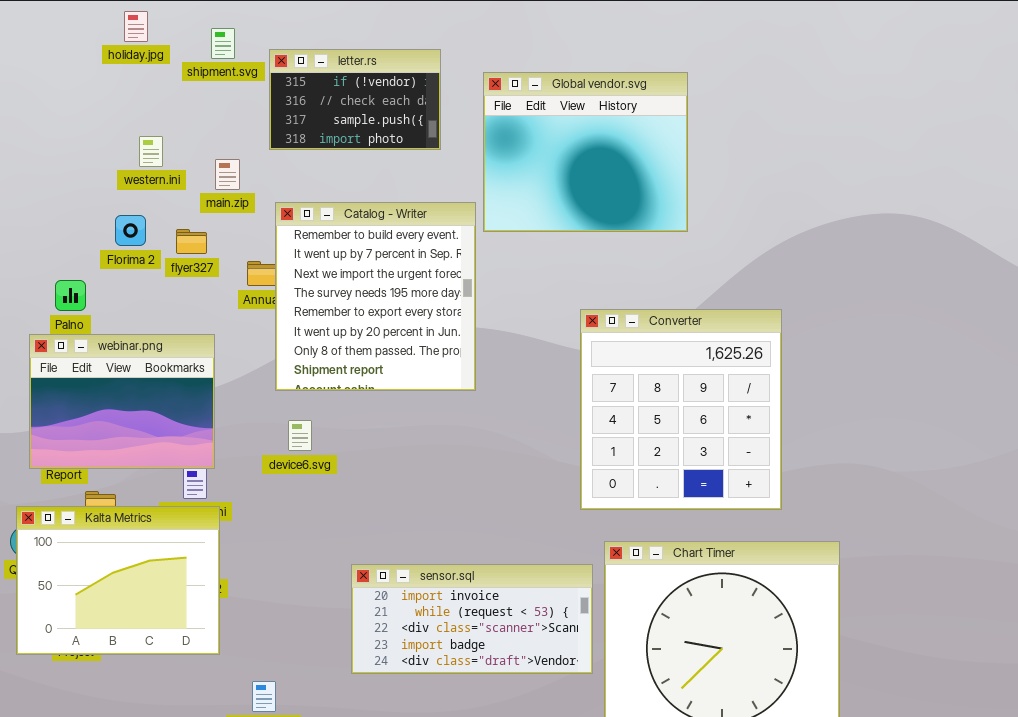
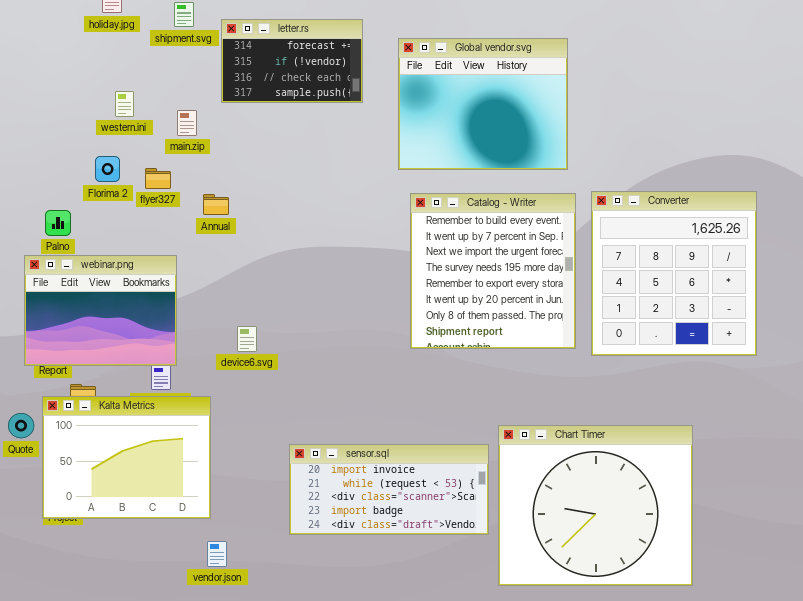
letter.rs: [269,49,441,150] -> [221,19,363,103], scrolled up 1 row
Catalog - Writer: [275,202,476,391] -> [410,193,576,349], moved
Converter: [580,309,782,510] -> [591,191,757,356], moved
Kalta Metrics: [16,506,220,655] -> [42,396,211,519], moved

